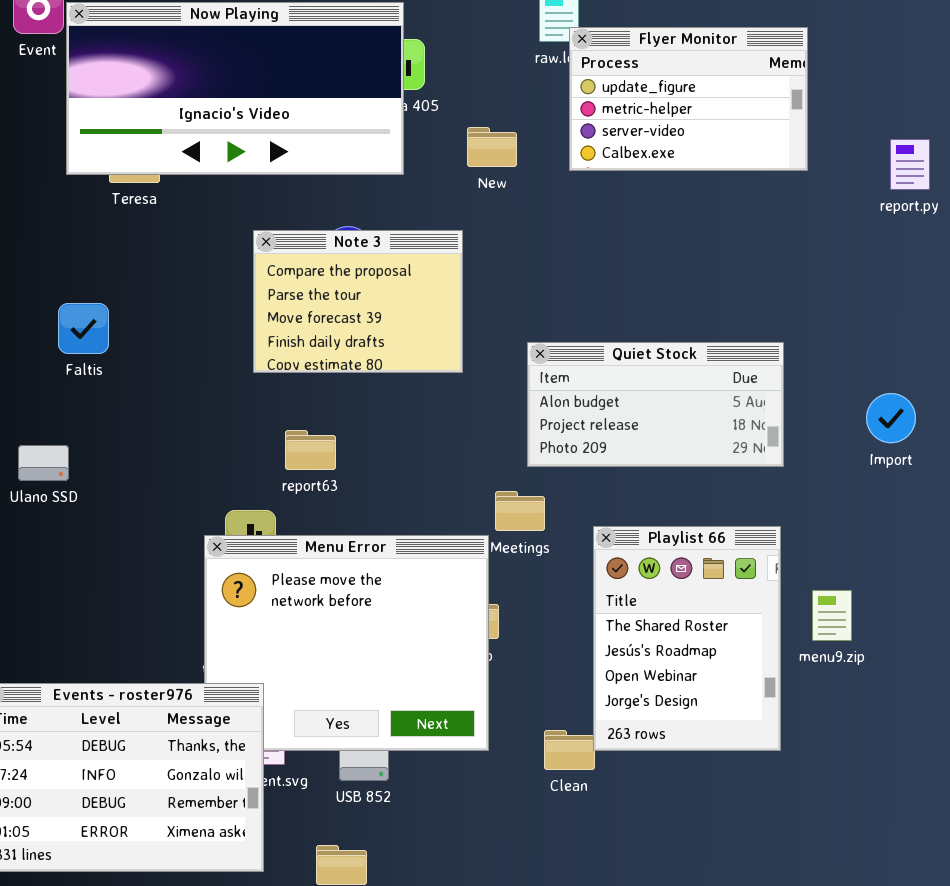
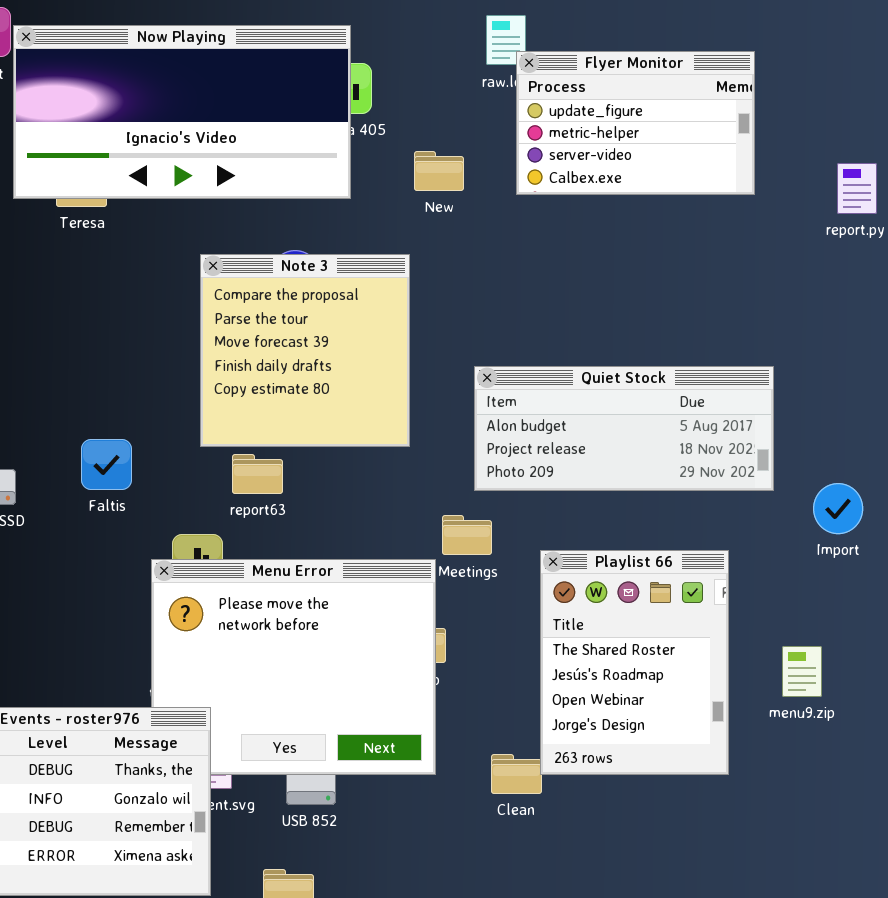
Note 3: [253,230,463,373] -> [200,254,410,447], resized
Faltis: [58,303,109,354] -> [81,439,132,490], moved
Quiet Stock: [527,342,784,467] -> [474,366,774,491], resized
Import: [866,393,916,443] -> [813,483,863,534], moved
menu9.zip: [812,590,852,641] -> [782,646,822,697], moved

